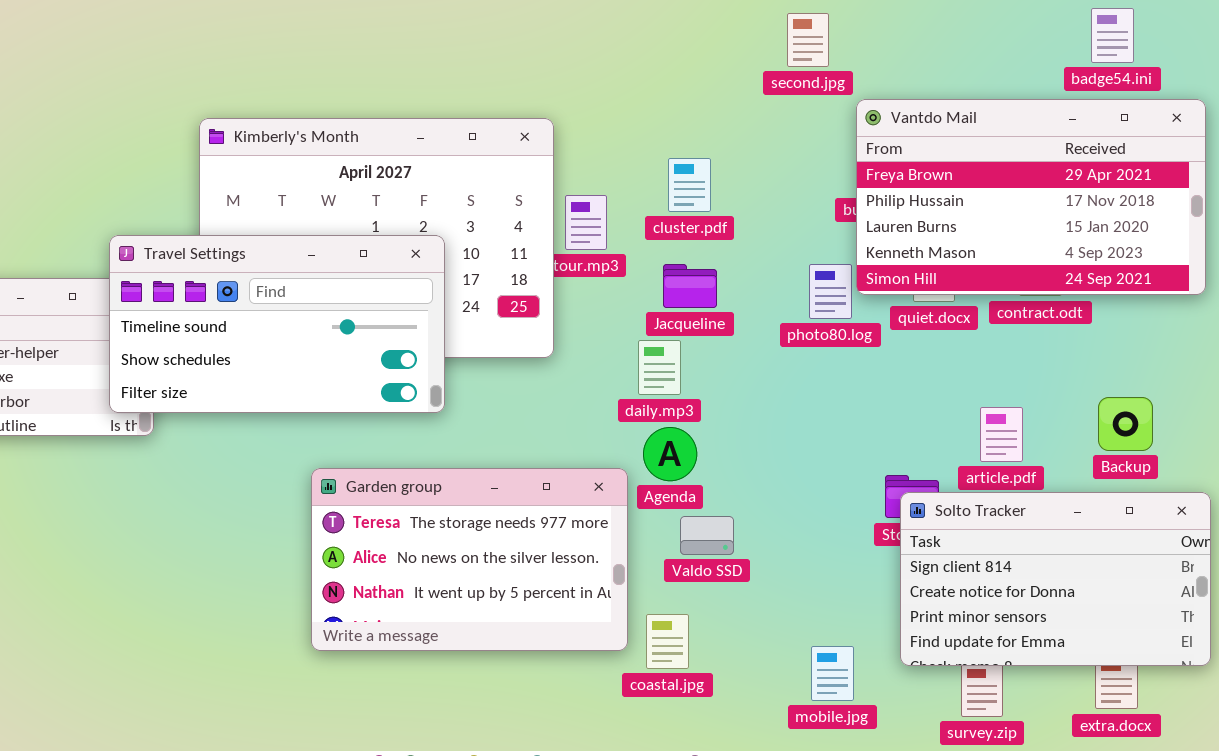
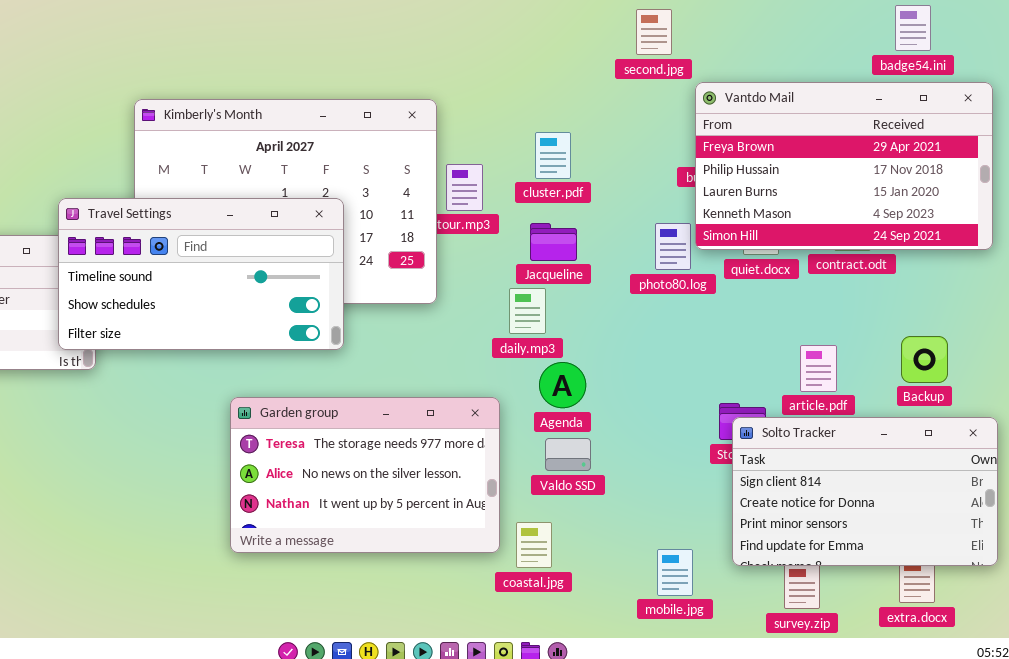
Agenda: [643,427,697,481] -> [539,362,586,408], moved

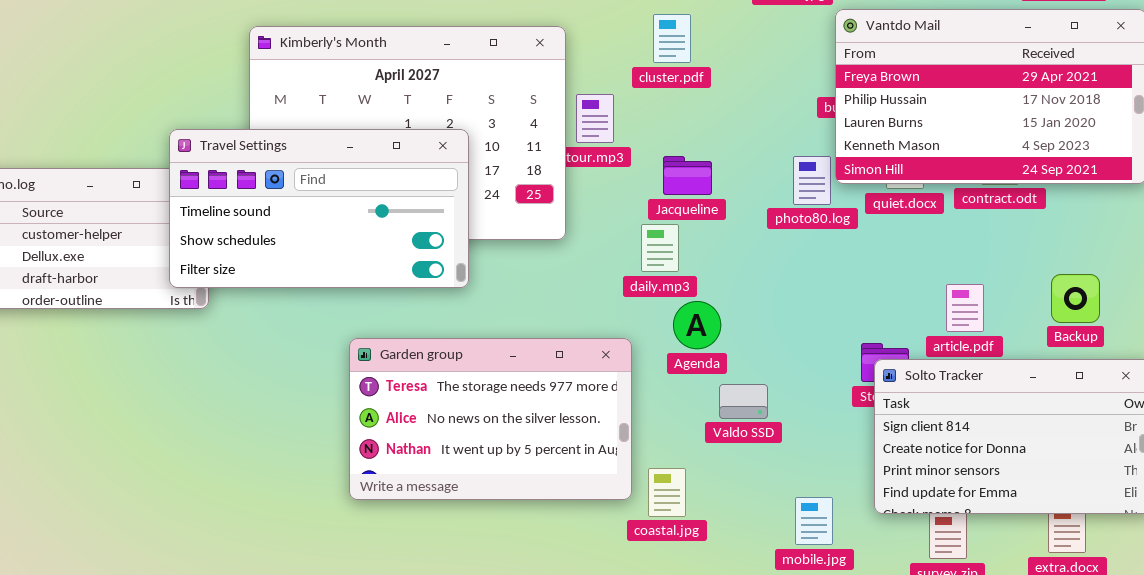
cluster.pdf: [535,132,571,179] -> [653,14,691,63], moved
Valdo SSD: [545,438,591,471] -> [719,384,768,419], moved

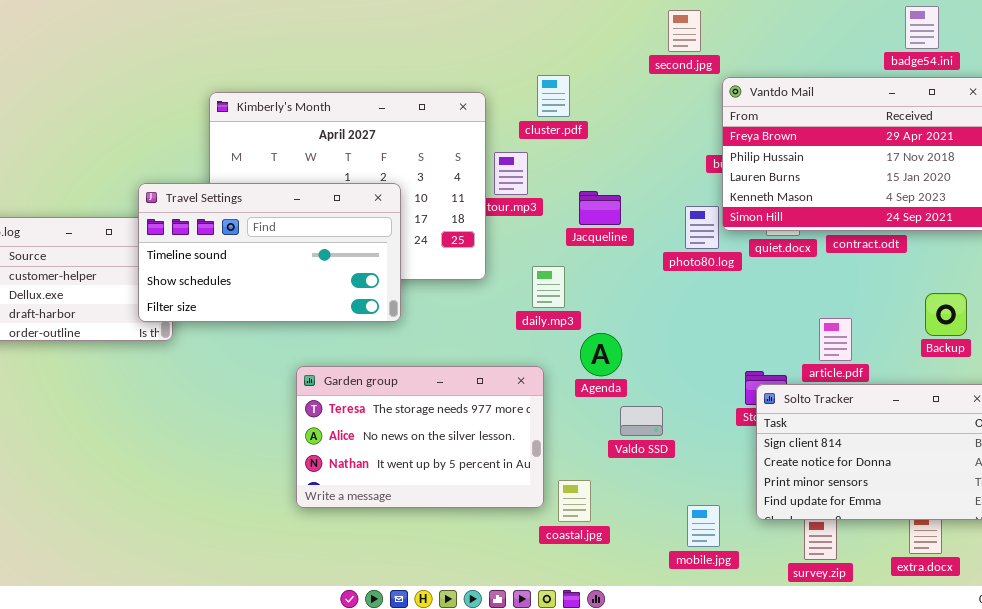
cluster.pdf: [653,14,691,63] -> [537,75,570,117], moved
Jacqueline: [663,156,712,195] -> [579,191,621,225], moved
daily.mp3: [641,224,679,272] -> [532,266,565,308], moved
Backup: [1051,274,1100,323] -> [925,293,967,336], moved

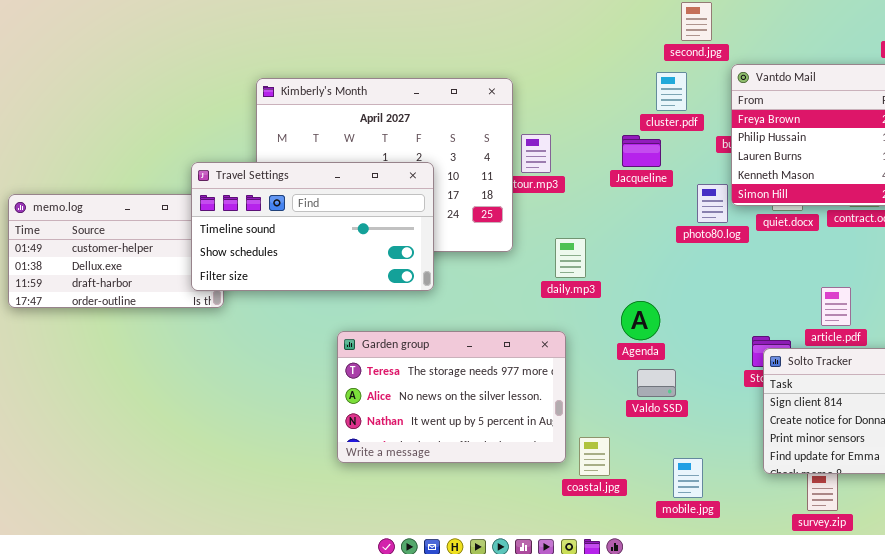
cluster.pdf: [537,75,570,117] -> [656,72,687,111], moved
Jacqueline: [579,191,621,225] -> [622,135,661,167], moved
Agenda: [580,333,622,376] -> [621,301,660,340], moved
mobile.jpg: [687,505,720,547] -> [673,458,703,498], moved

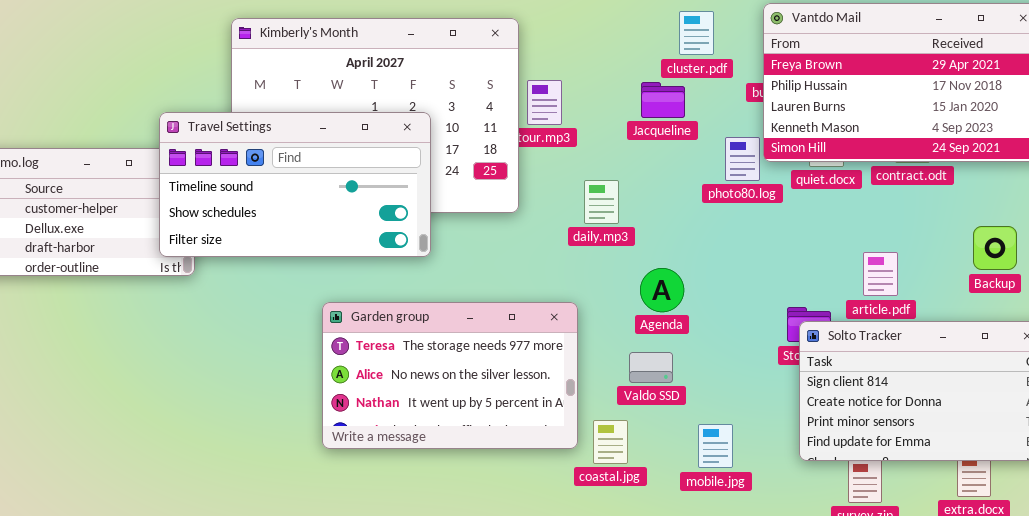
daily.mp3: [555,238,586,278] -> [584,180,619,224], moved
Valdo SSD: [637,369,676,397] -> [629,352,673,383], moved
mobile.jpg: [673,458,703,498] -> [698,424,733,468], moved

